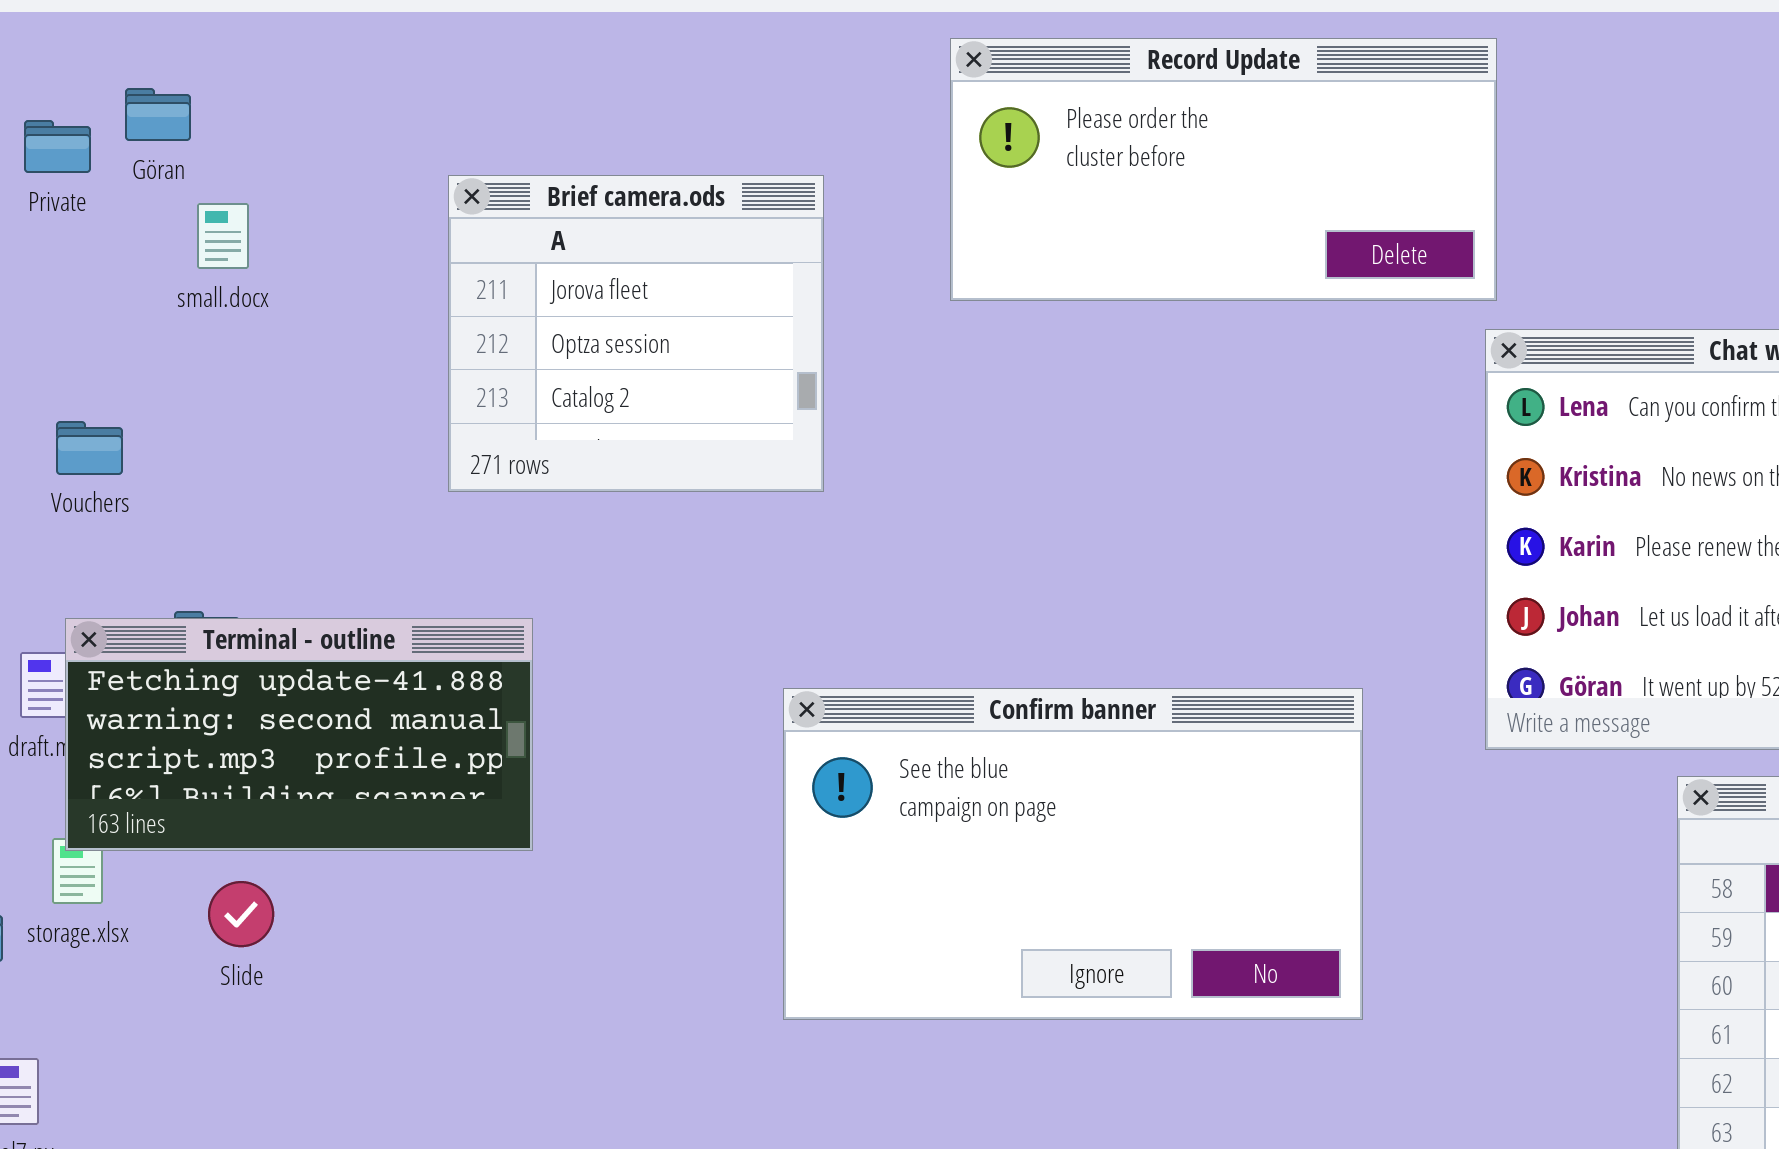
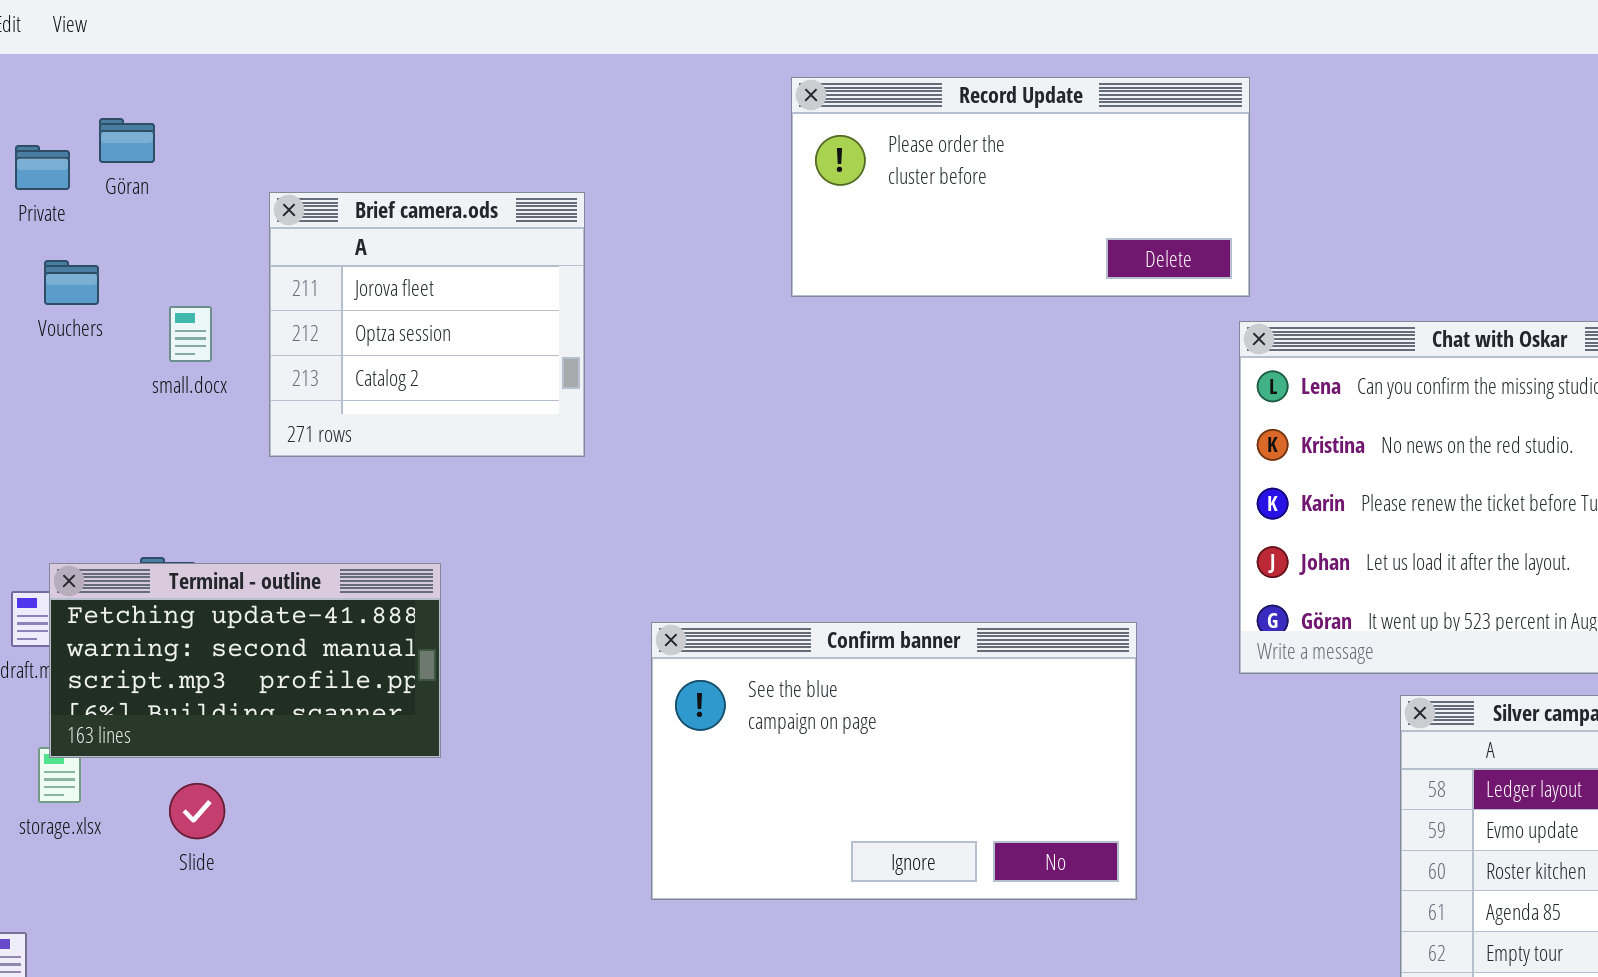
Brief camera.ods: [448,175,824,492] -> [269,192,585,457], moved
small.docx: [197,203,249,269] -> [169,306,212,362], moved
Vouchers: [56,421,123,475] -> [44,260,99,305], moved

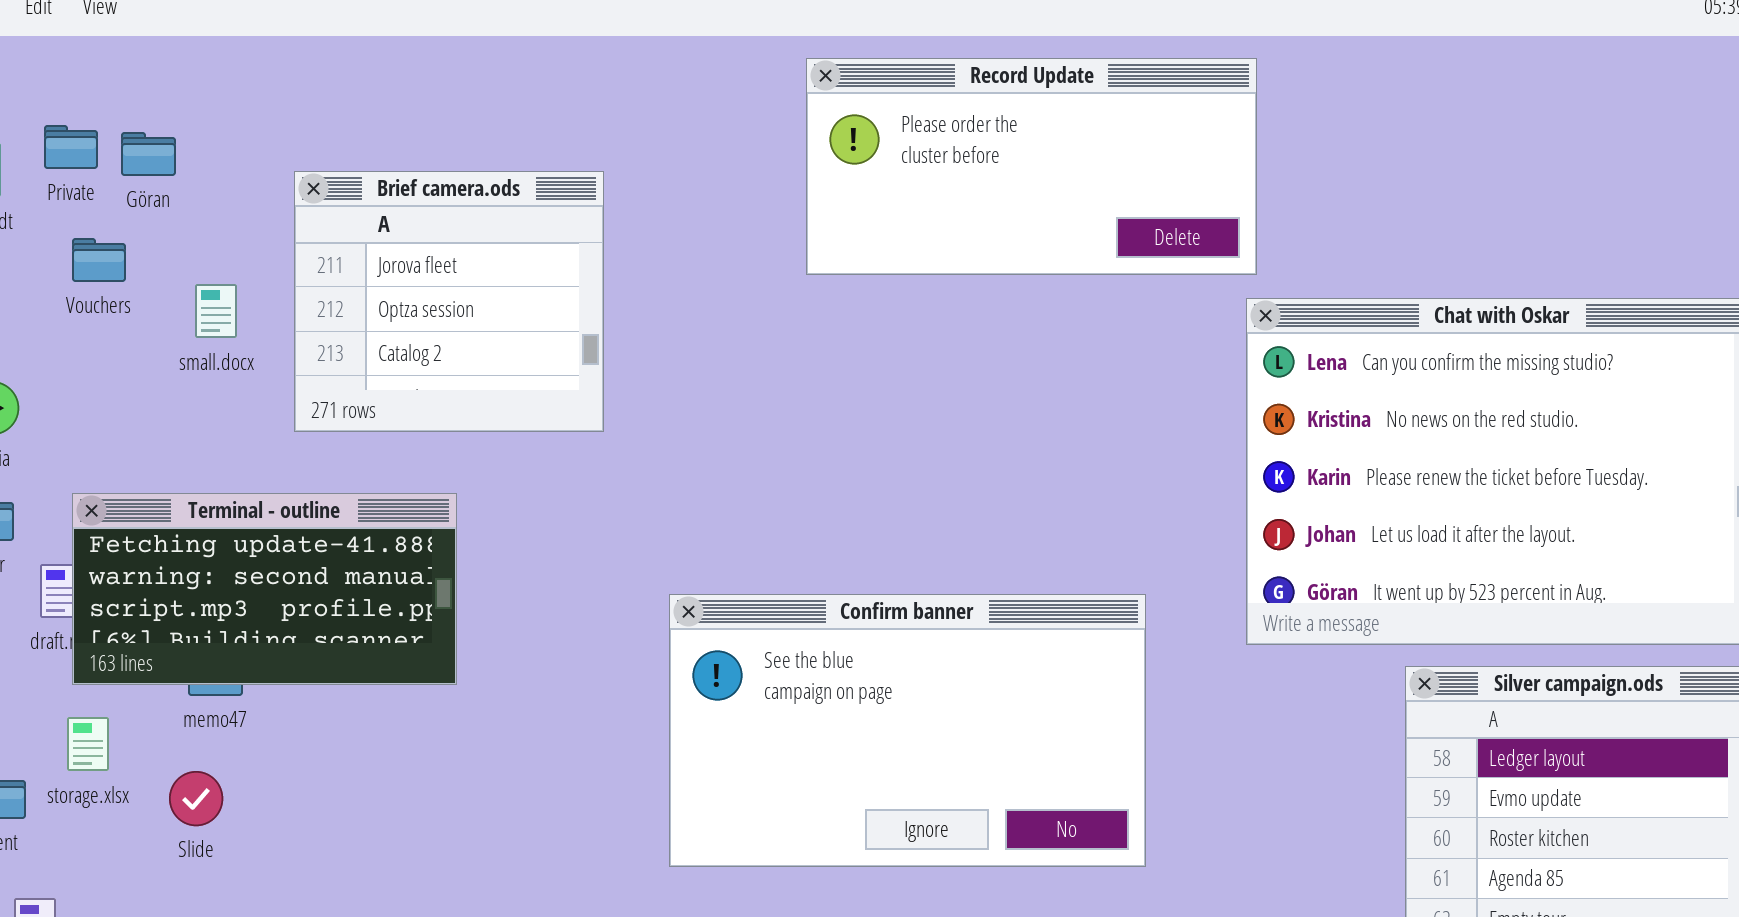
Göran: [99,118,155,163] -> [121,132,176,176], moved
Terminal - outline: [49,563,441,758] -> [72,493,457,685], moved
Slide: [169,783,225,839] -> [169,771,223,826], moved

